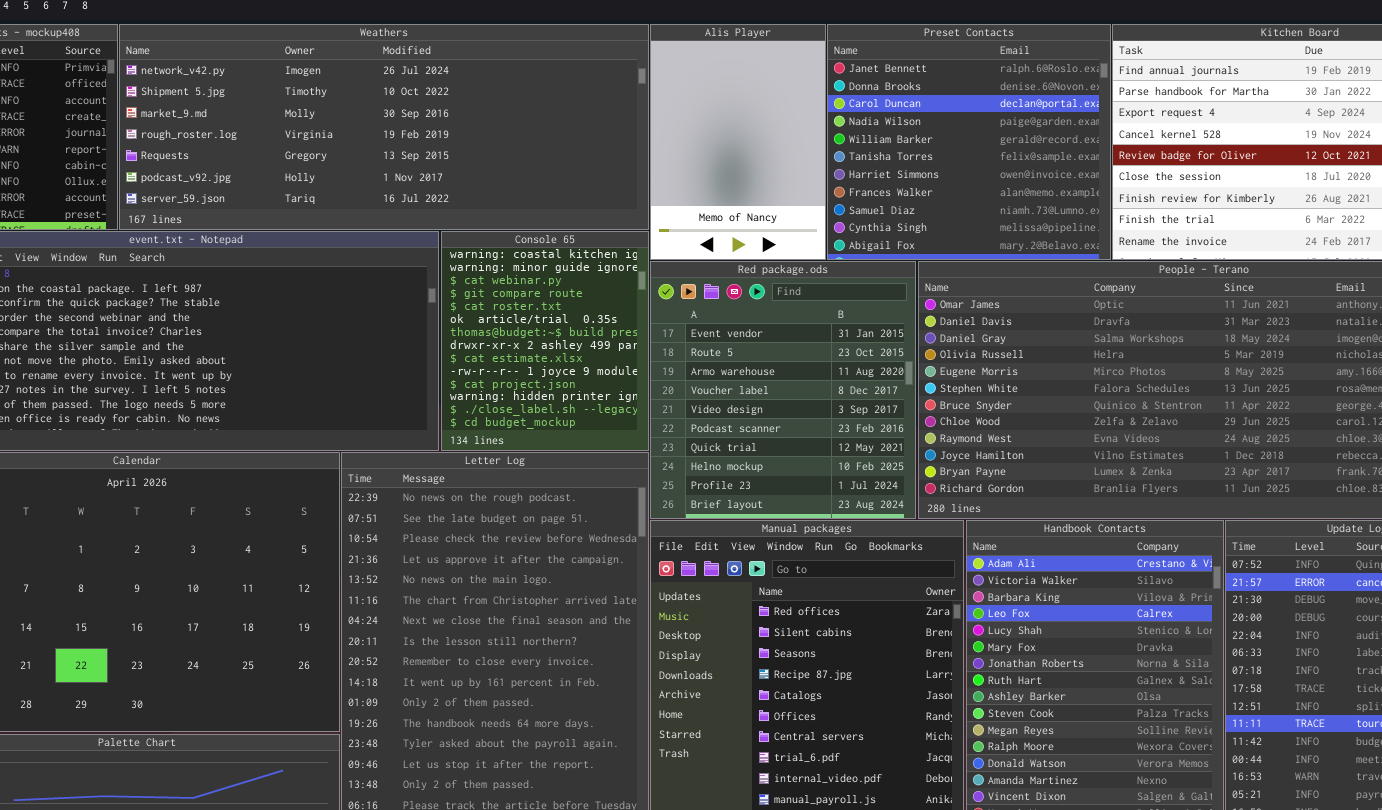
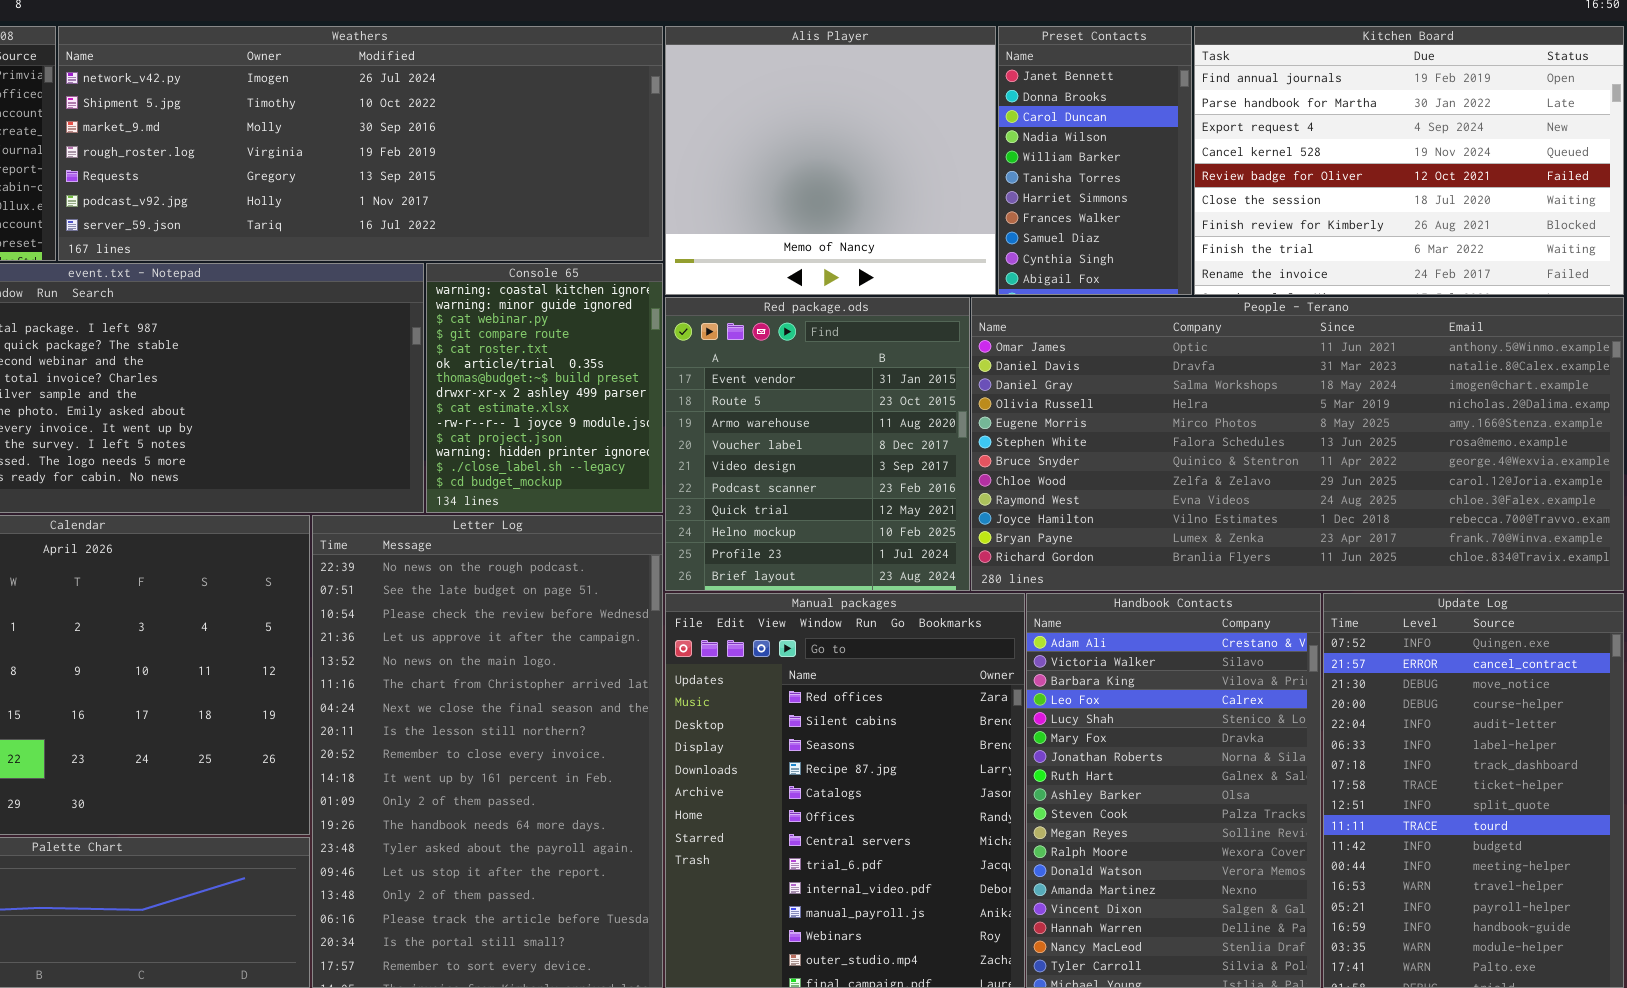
Alis Player: [650,24,826,260] -> [665,26,996,295], resized
Preset Contacts: [827,24,1111,260] -> [998,26,1192,295], resized

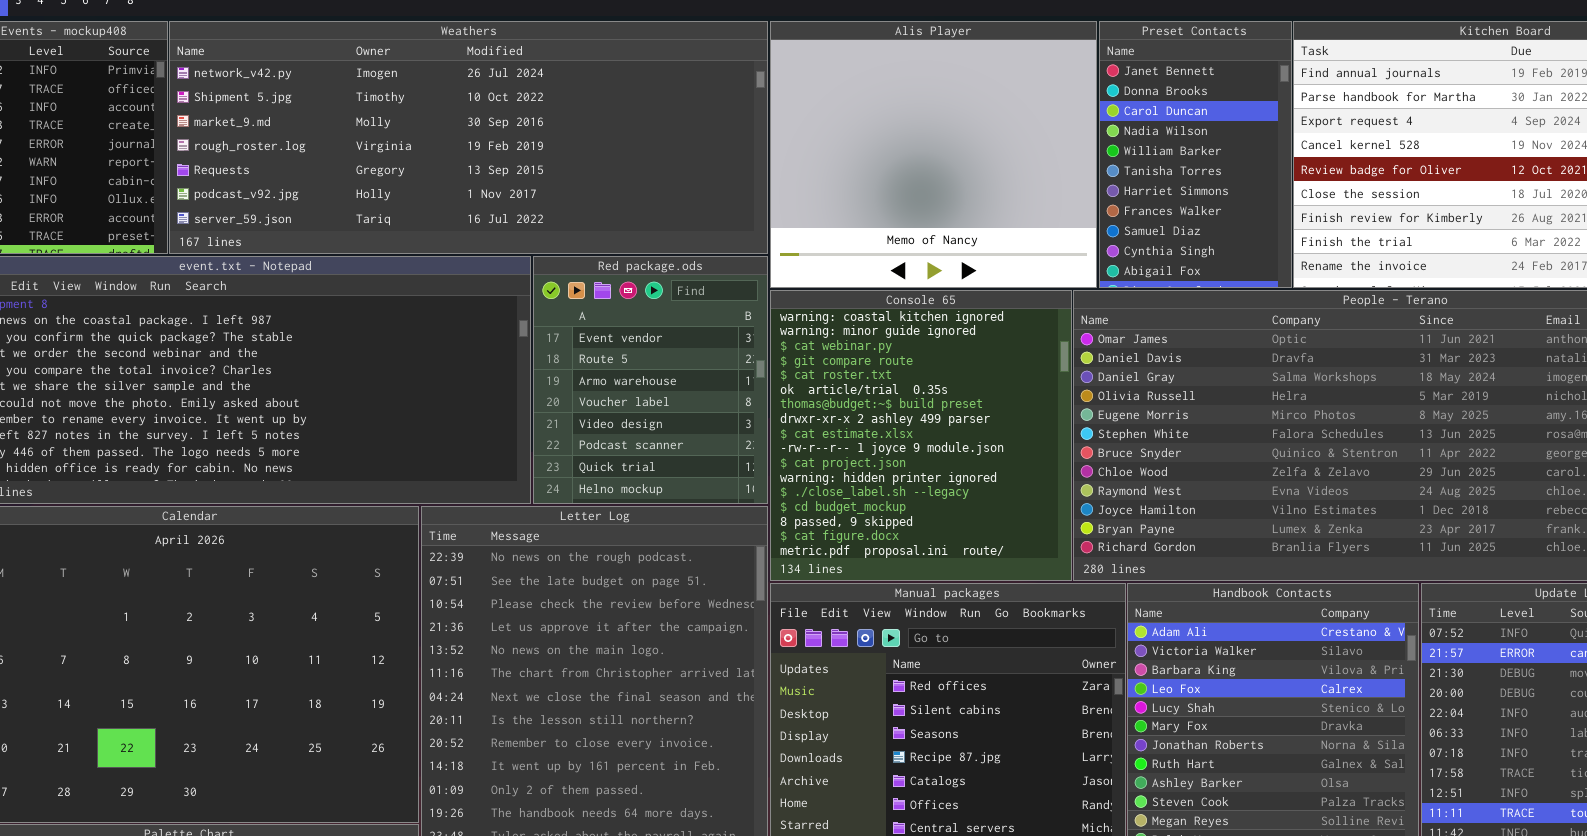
Console 65: [426,263,663,513] -> [770,290,1072,581], moved, resized
Red package.ods: [665,297,970,591] -> [533,256,768,504], moved, resized

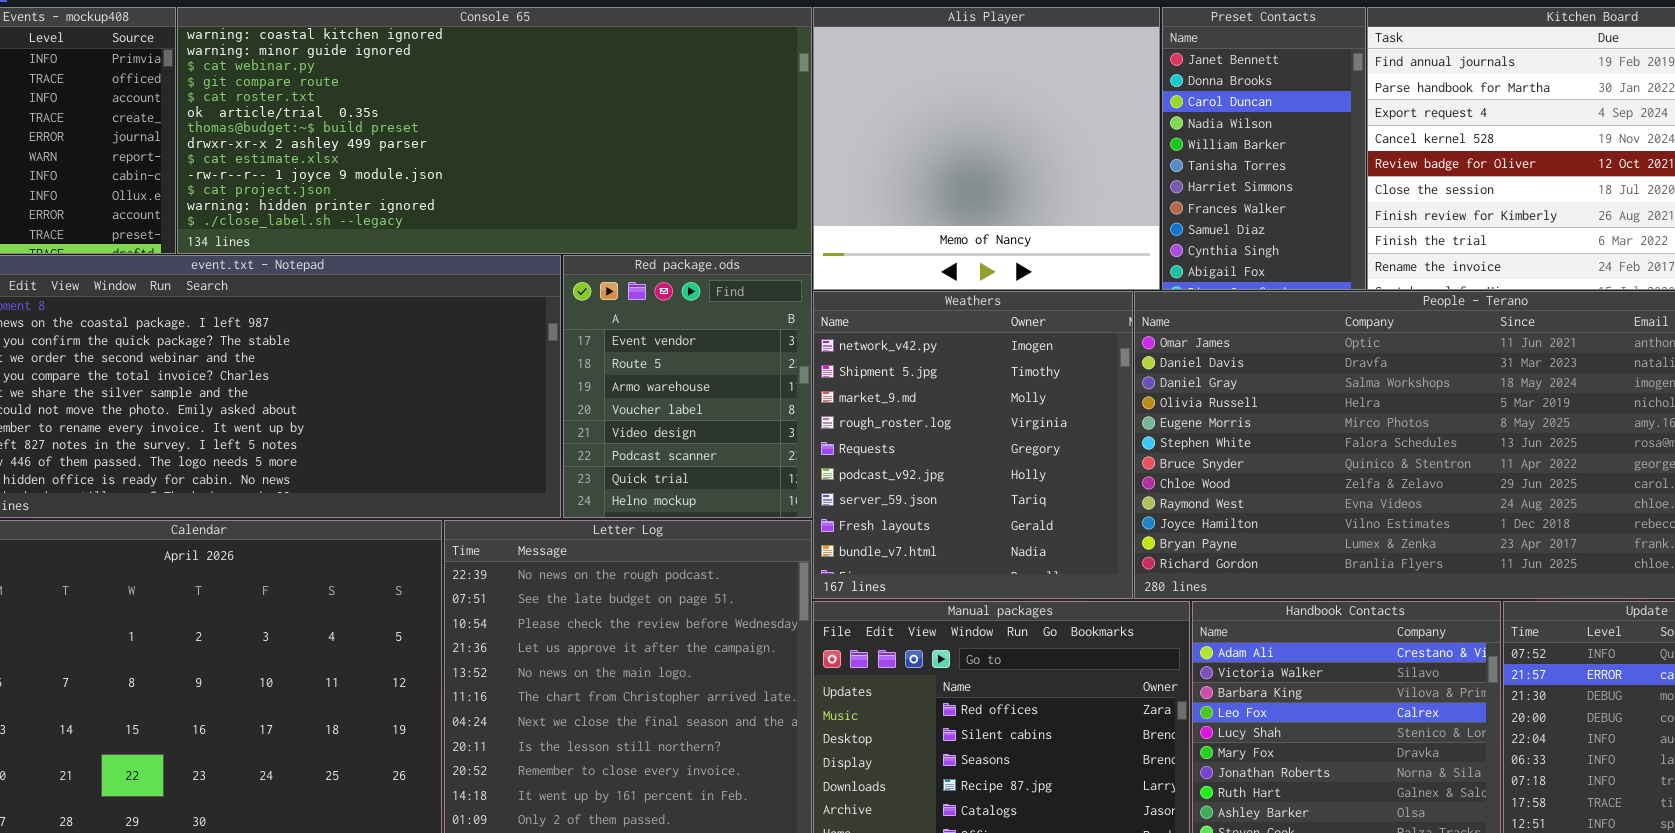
Weathers: [169,21,768,254] -> [813,291,1133,599], moved, resized
Console 65: [770,290,1072,581] -> [177,7,812,254], moved, resized

